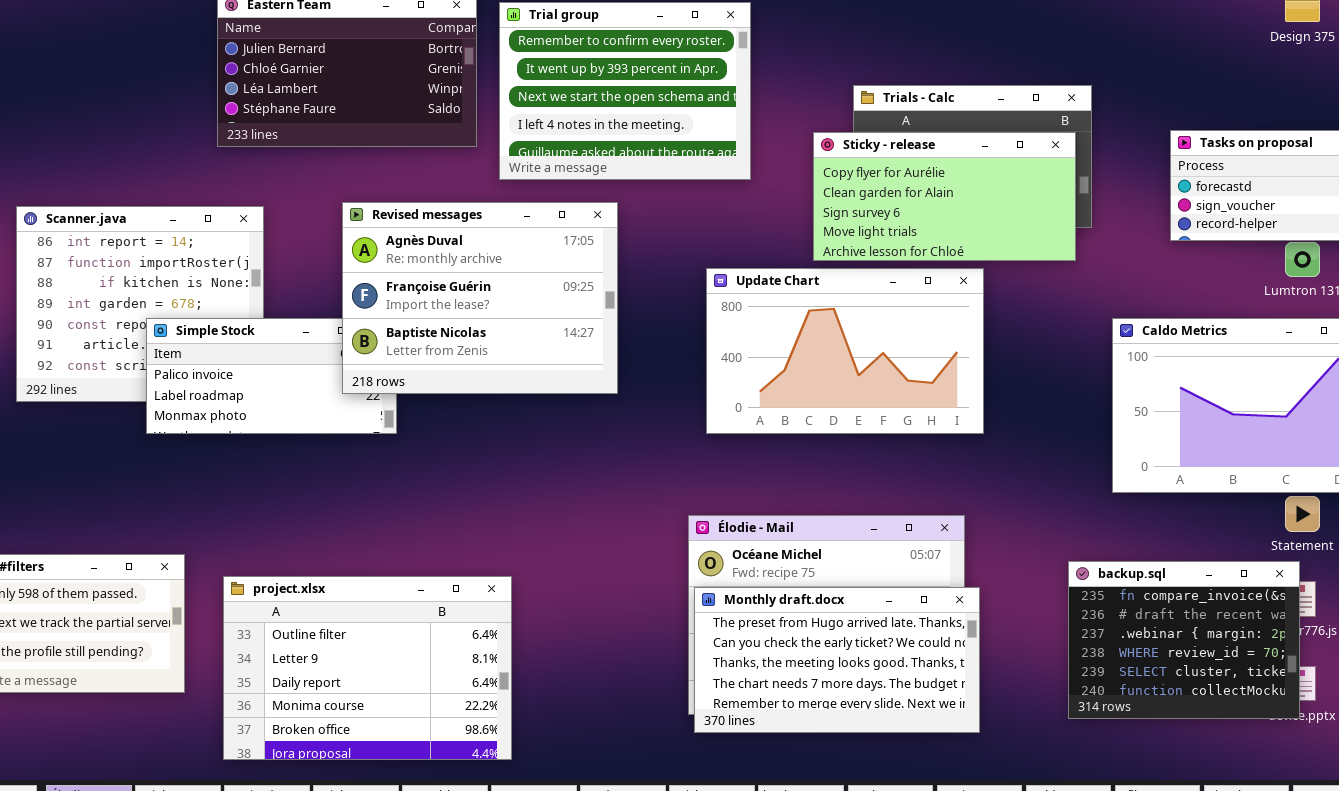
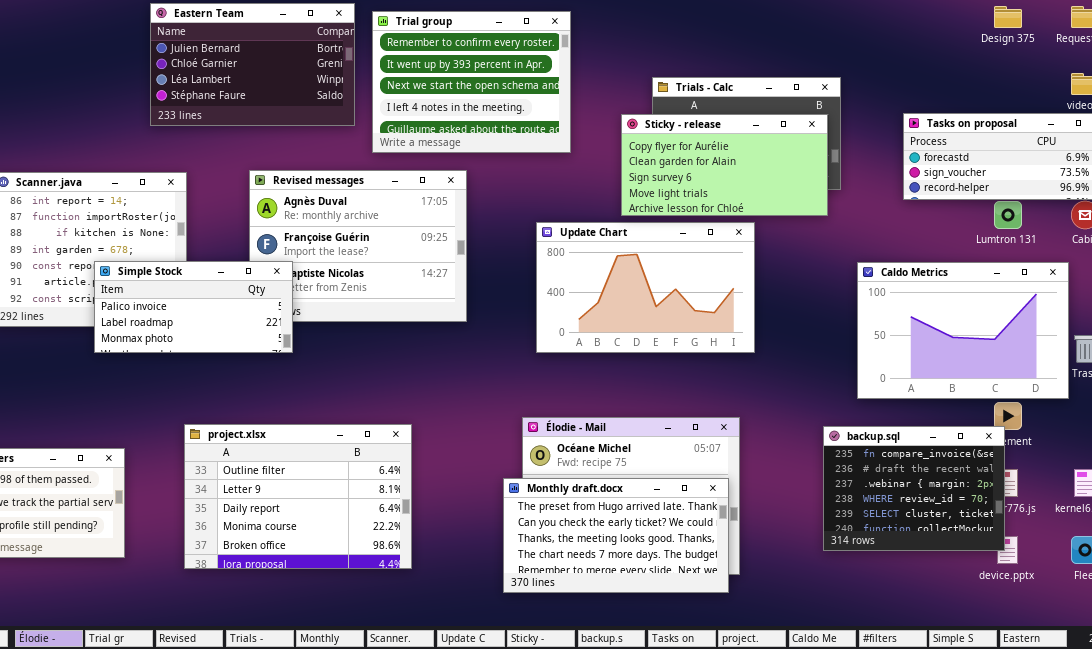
Simple Stock: [146,318,397,434] -> [94,261,293,353], raised
backup.sql: [1068,561,1300,719] -> [823,426,1005,551], moved
project.xlsx: [223,576,512,760] -> [184,424,412,569], moved
Monthly draft.docx: [694,587,980,733] -> [503,478,729,593], moved

